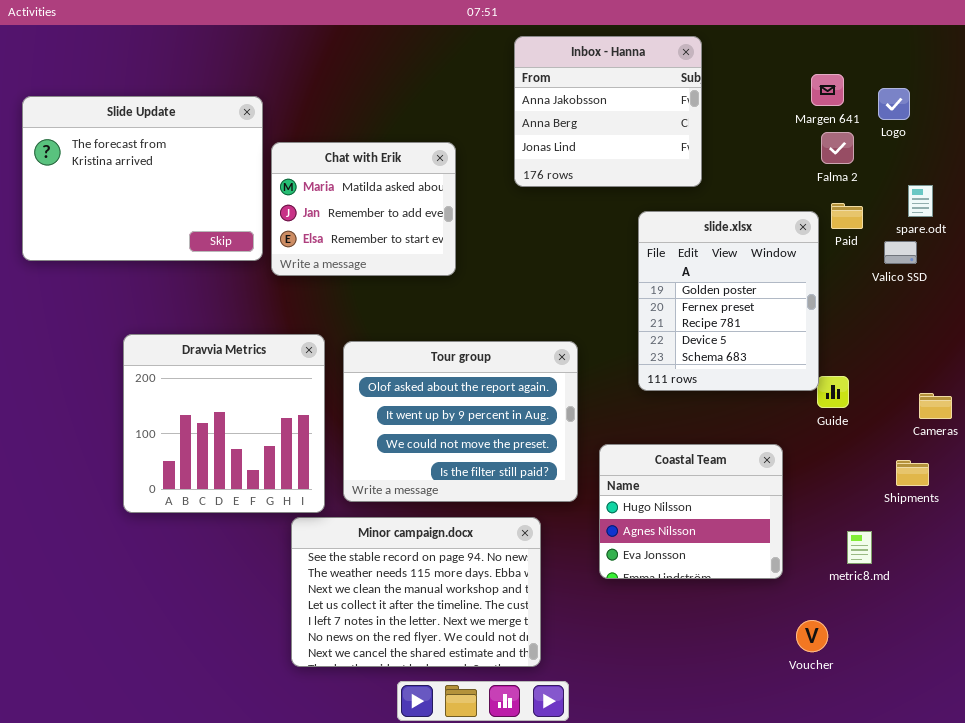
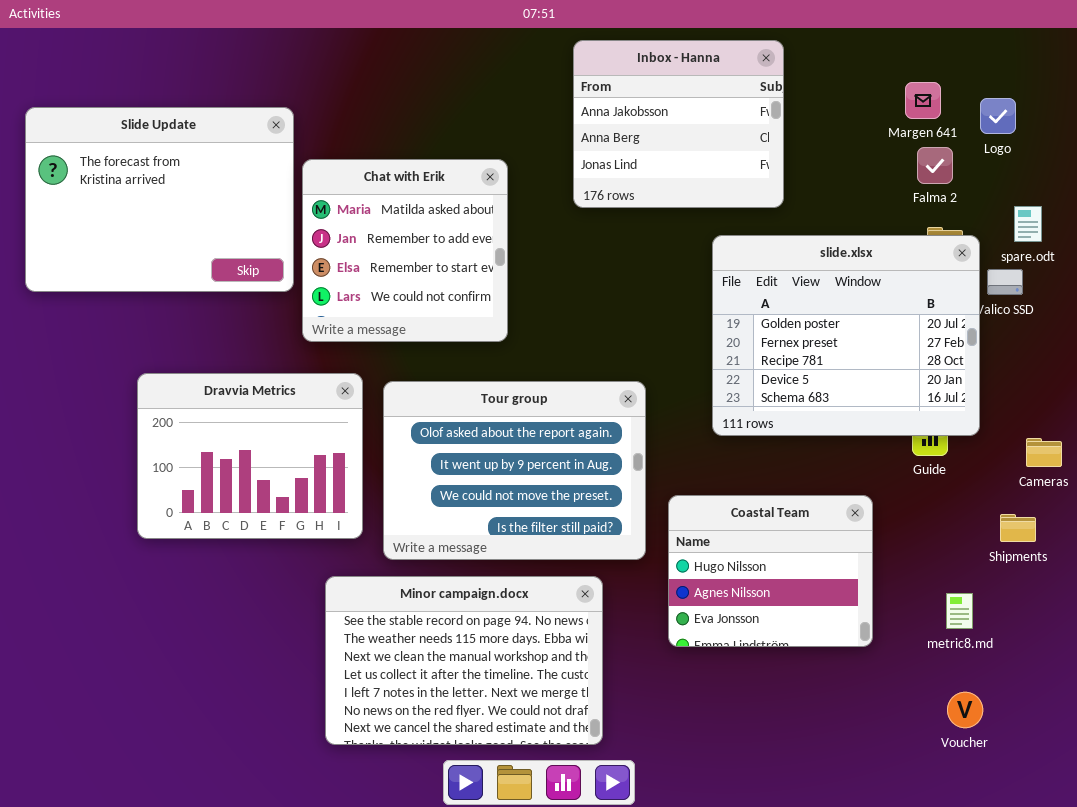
Chat with Erik: [271,142,456,276] -> [302,159,508,342], resized
slide.xlsx: [638,211,819,391] -> [712,235,980,436], resized
Dravvia Metrics: [123,334,325,513] -> [137,373,363,539], resized
Voucher: [796,620,828,652] -> [947,692,983,728], moved

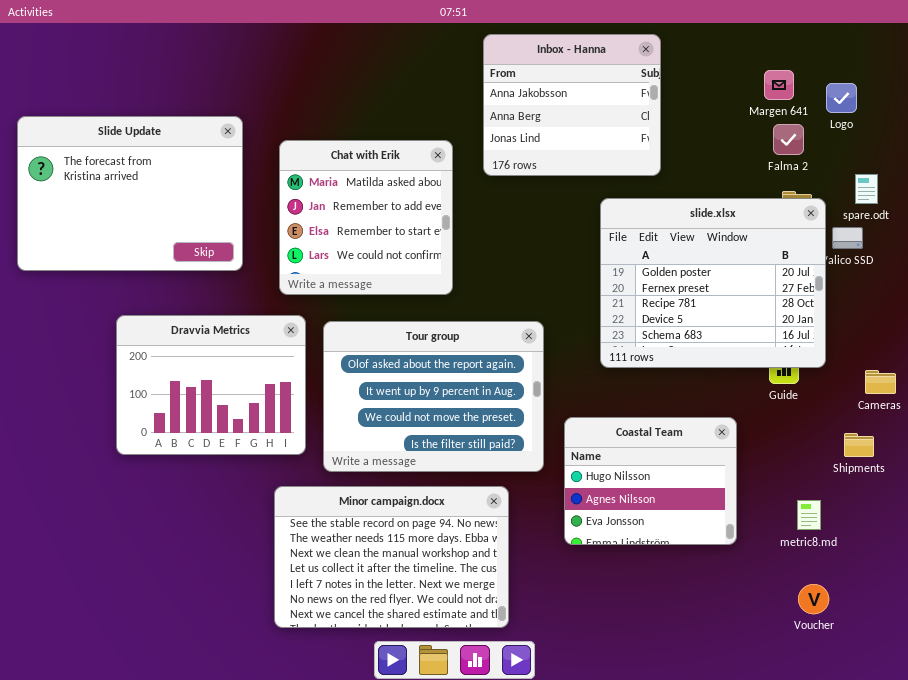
Slide Update: [25,107,294,292] -> [17,116,243,271], moved
Chat with Erik: [302,159,508,342] -> [279,140,453,295], moved

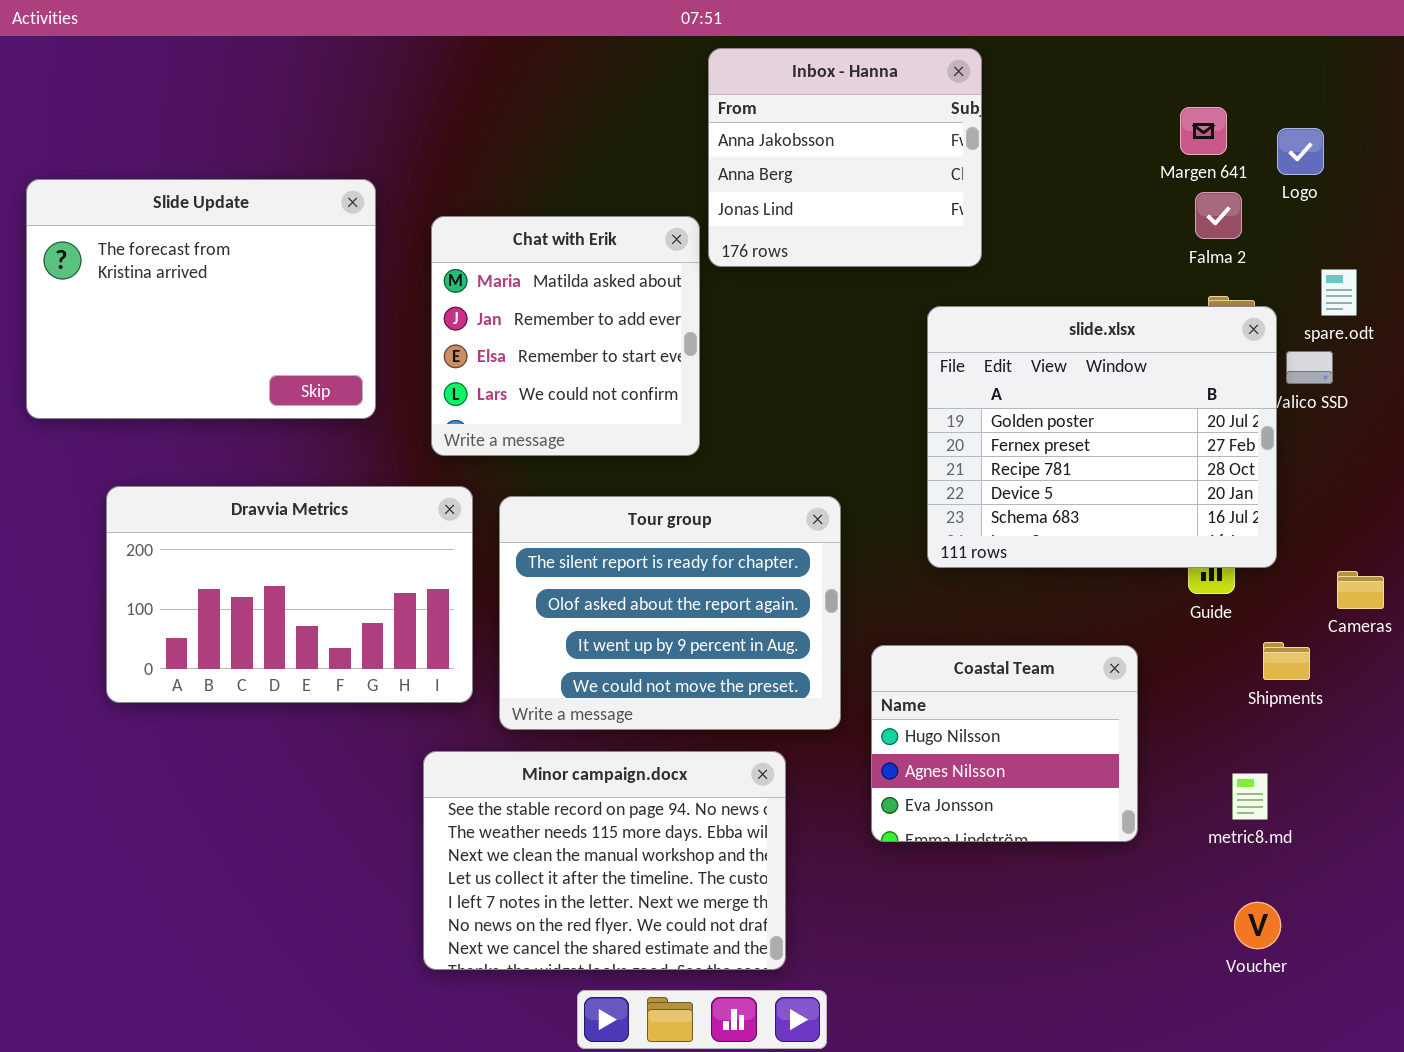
Inbox - Hanna: [483,34,661,176] -> [708,48,982,267], moved
Dravvia Metrics: [116,315,306,455] -> [106,486,473,703], resized
Tour group: [323,321,544,472] -> [499,496,841,730], scrolled up 1 row
Shipments: [844,433,874,457] -> [1263,642,1310,680], moved

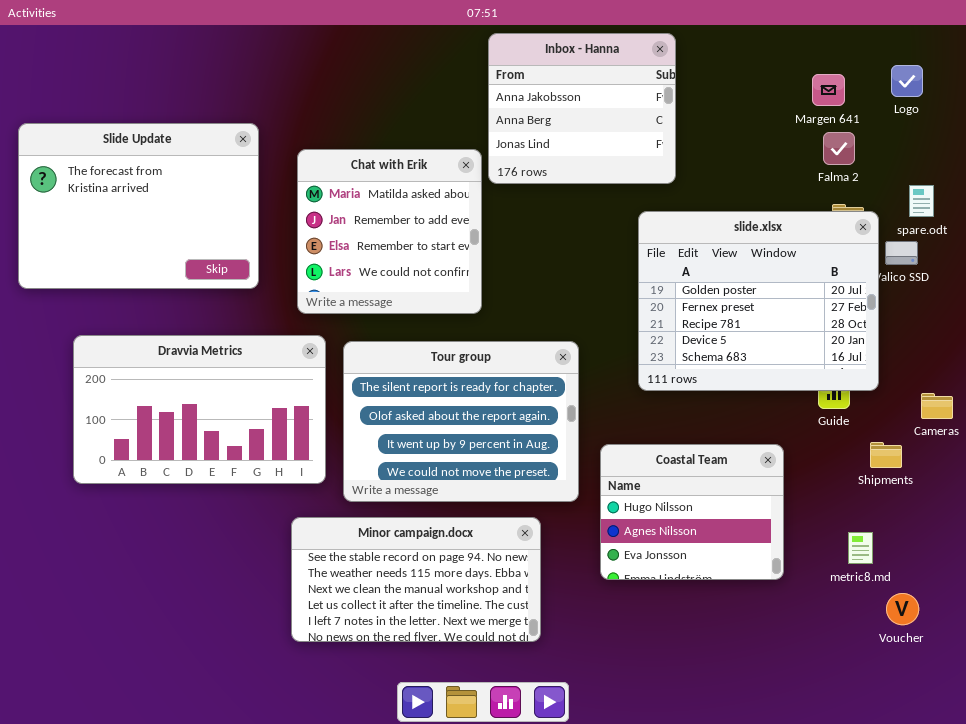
Logo: [1277,128,1324,175] -> [891,65,923,97], moved
Minor campaign.docx: [423,751,786,970] -> [291,517,541,642], resized
Voucher: [1234,902,1281,949] -> [886,593,919,625], moved

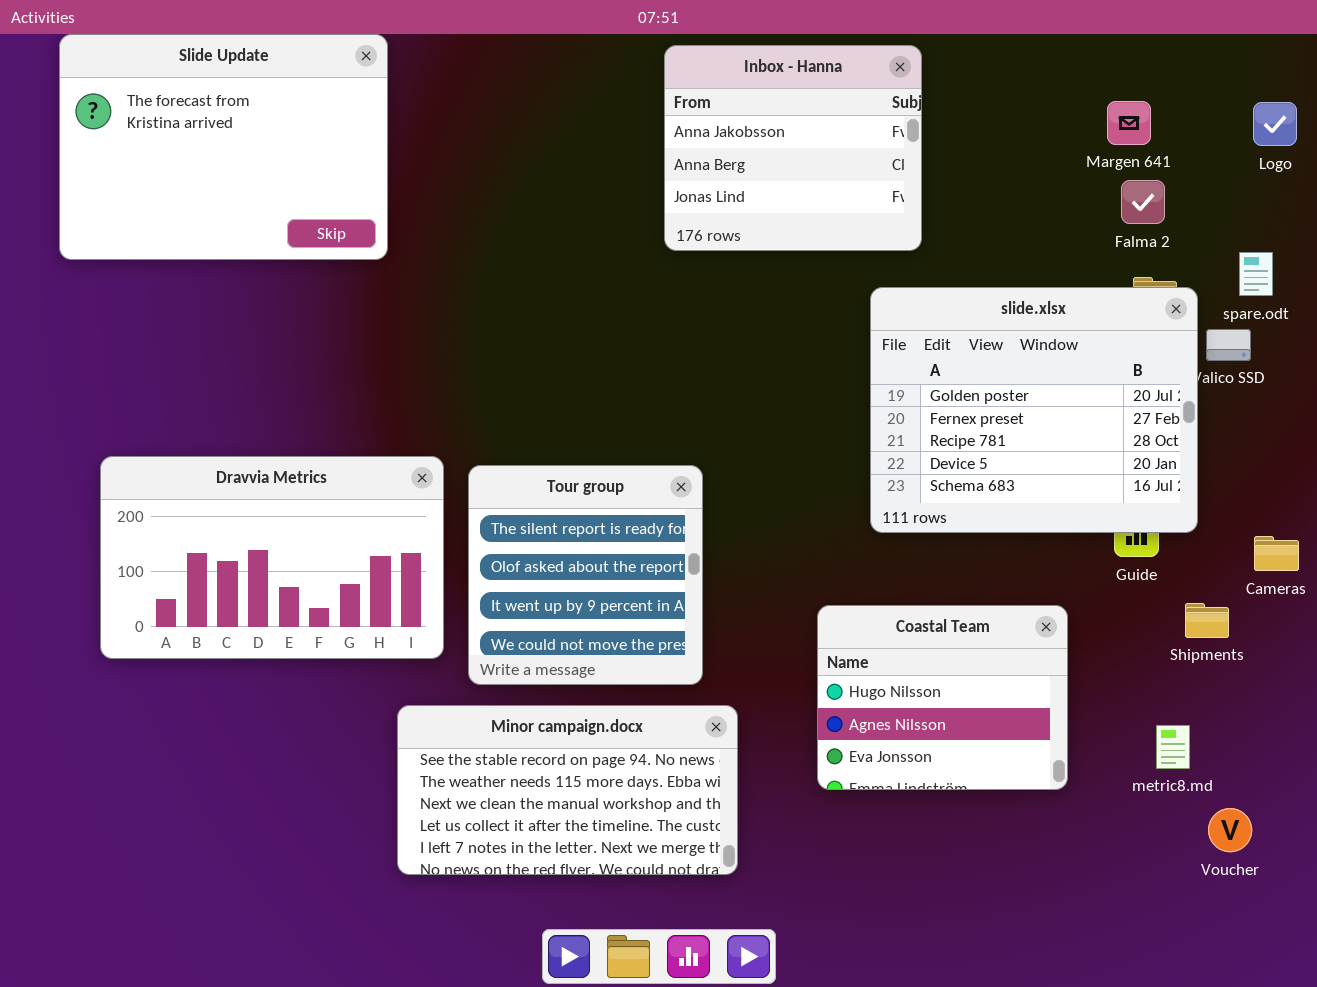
Logo: [891,65,923,97] -> [1253,102,1297,146], moved
Slide Update: [18,123,259,289] -> [59,34,388,260], moved
Chat with Erik: [297,149,482,314] -> none, closed
Tour group: [343,341,579,502] -> [468,465,703,685], resized

